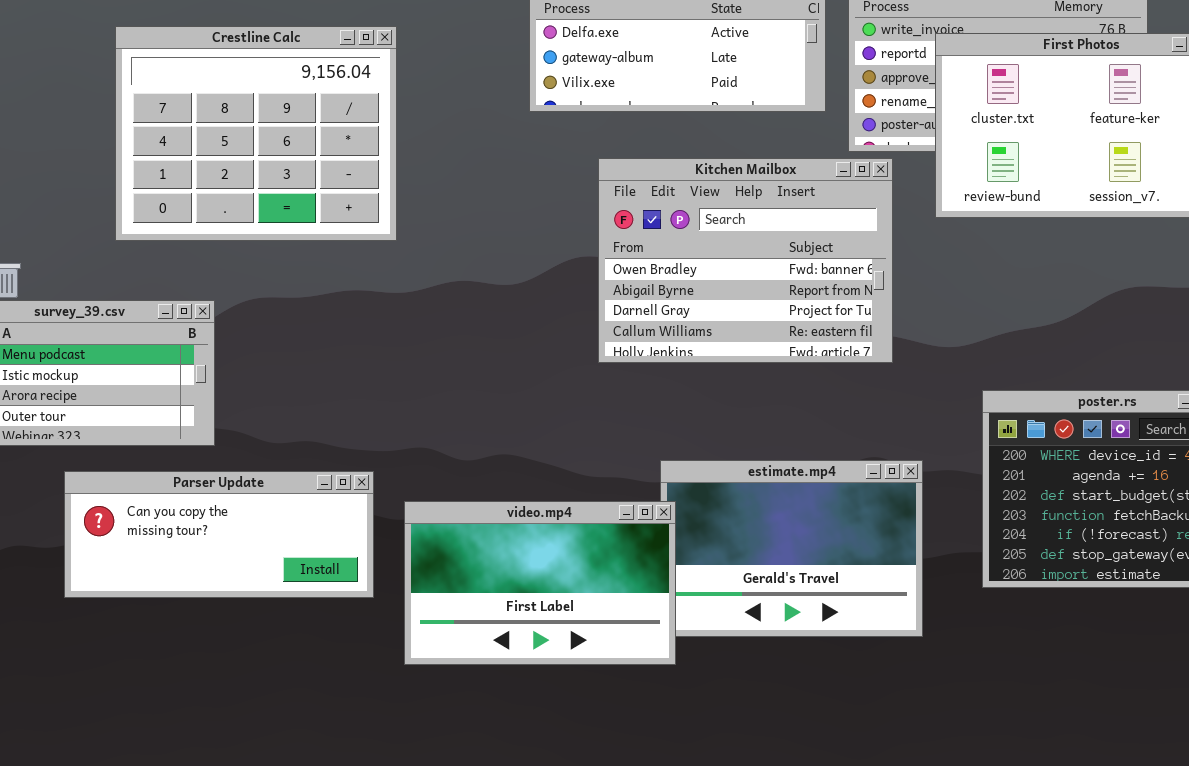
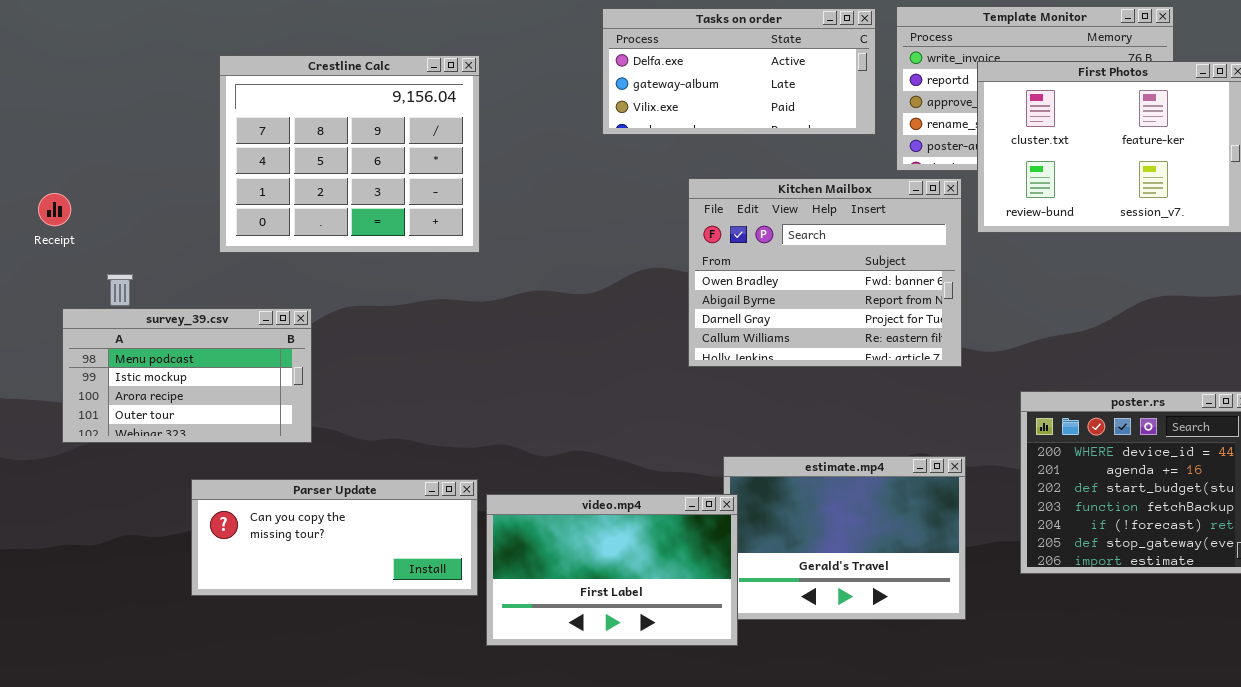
Kitchen Mailbox: [598,158,893,363] -> [688,178,962,367], moved
Parser Update: [64,471,374,598] -> [191,479,478,596], moved

